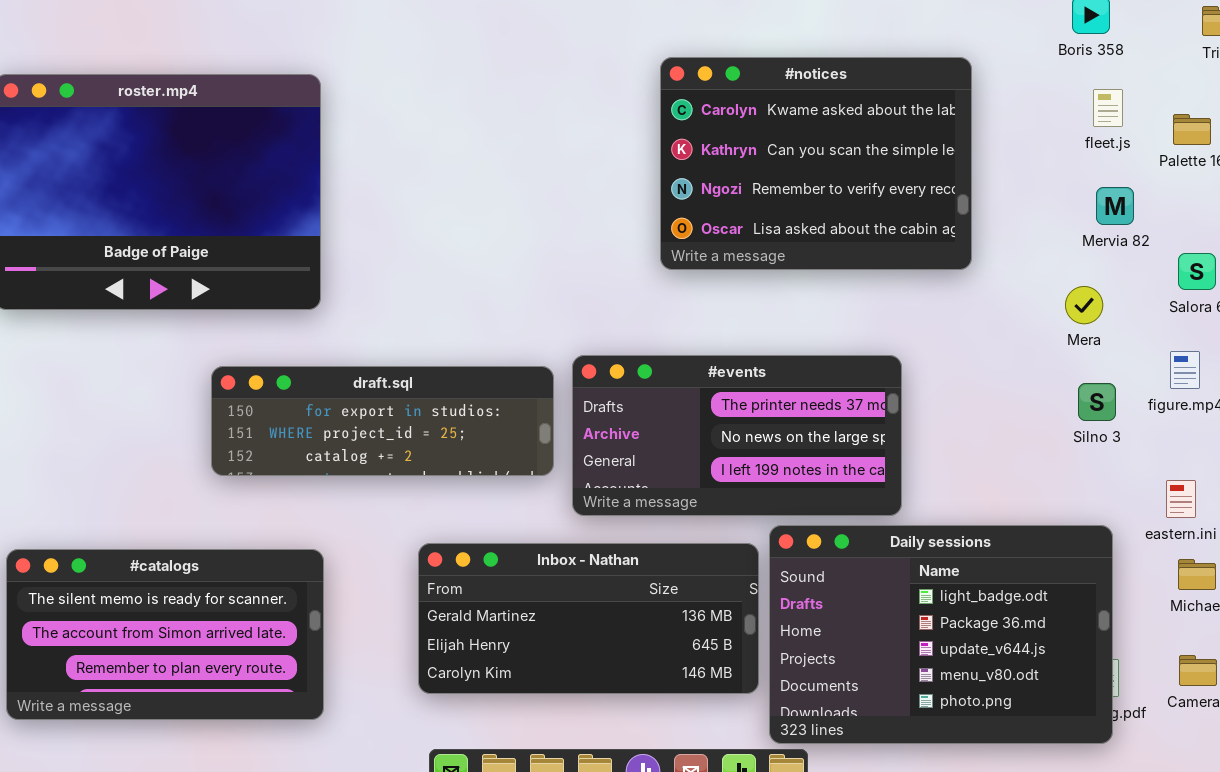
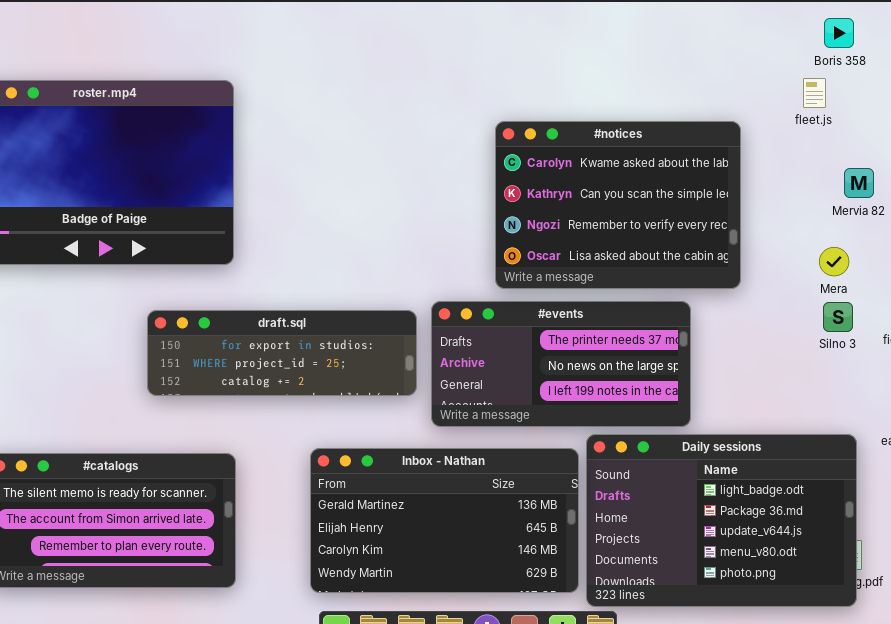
#notices: [660,57,972,270] -> [495,121,741,289], moved
fleet.js: [1093,89,1123,127] -> [803,78,826,108], moved
Silno 3: [1078,383,1116,421] -> [823,302,853,332], moved
Inbox - Nathan: [418,543,759,694] -> [310,448,579,593], resized

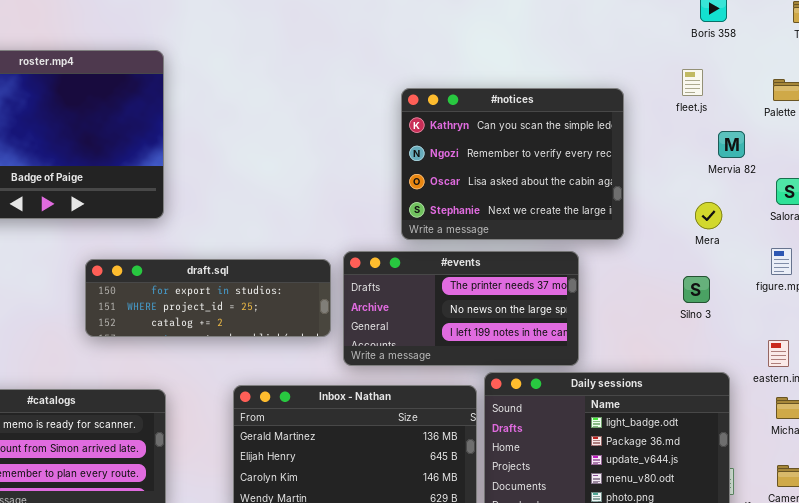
fleet.js: [803,78,826,108] -> [682,69,703,96], moved
#notices: [495,121,741,289] -> [401,88,624,240], scrolled down 1 row
Silno 3: [823,302,853,332] -> [683,276,710,303], moved

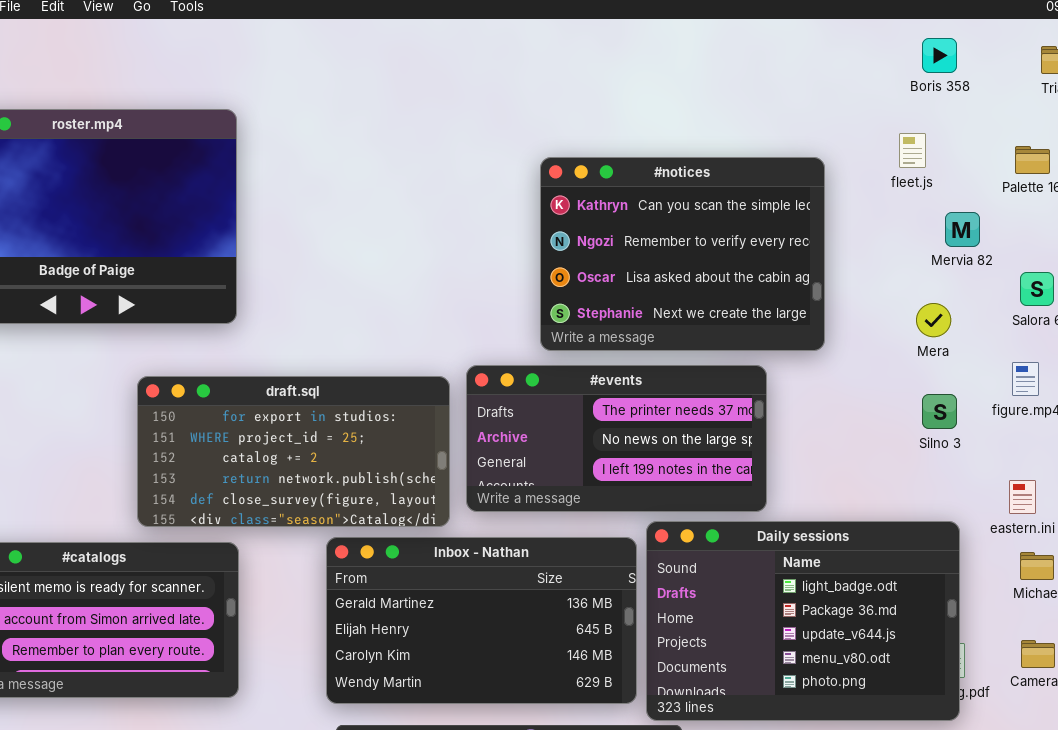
draft.sql: [85,259,331,337] -> [137,376,450,527], resized
Silno 3: [683,276,710,303] -> [922,394,957,429], moved

